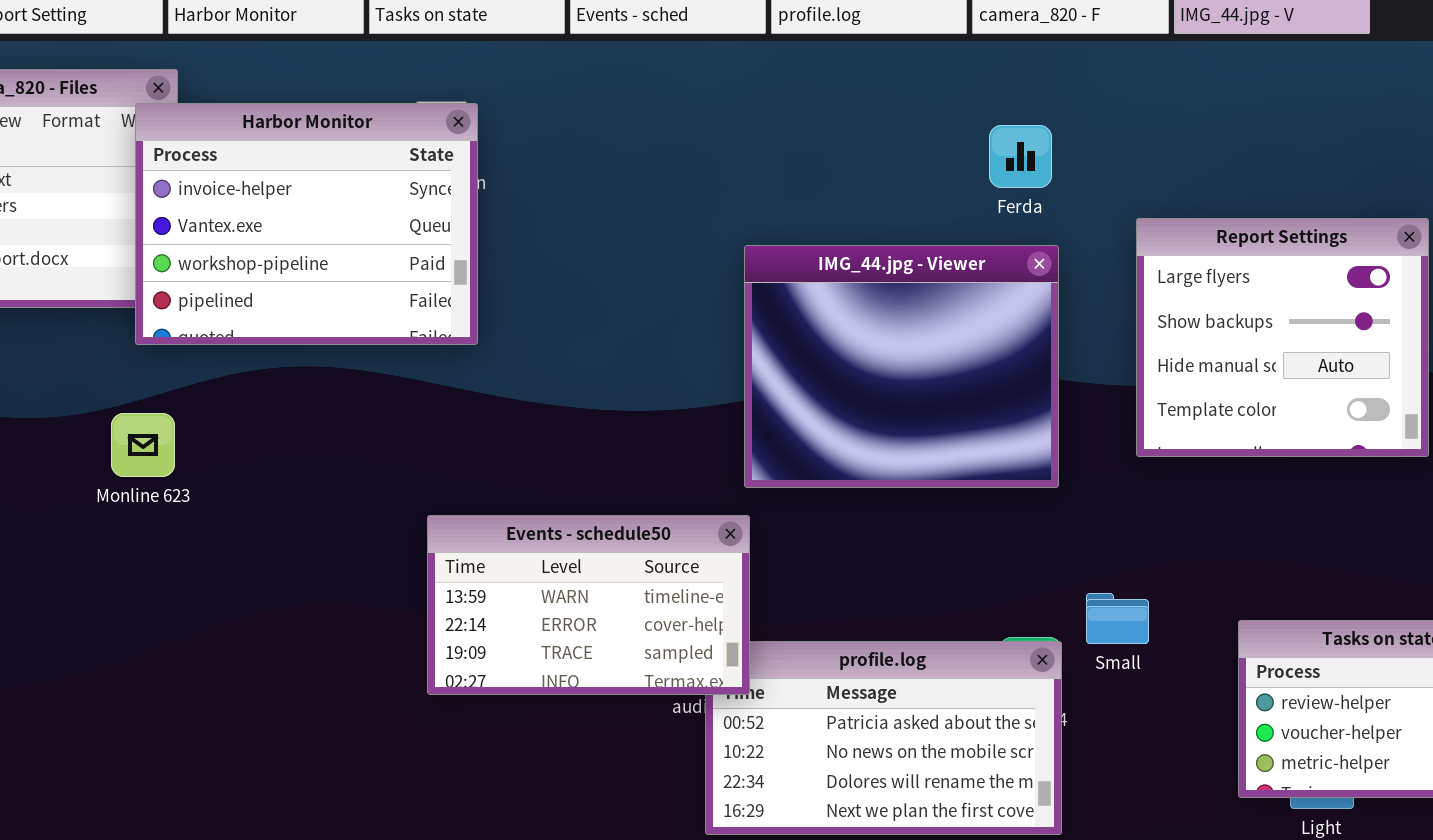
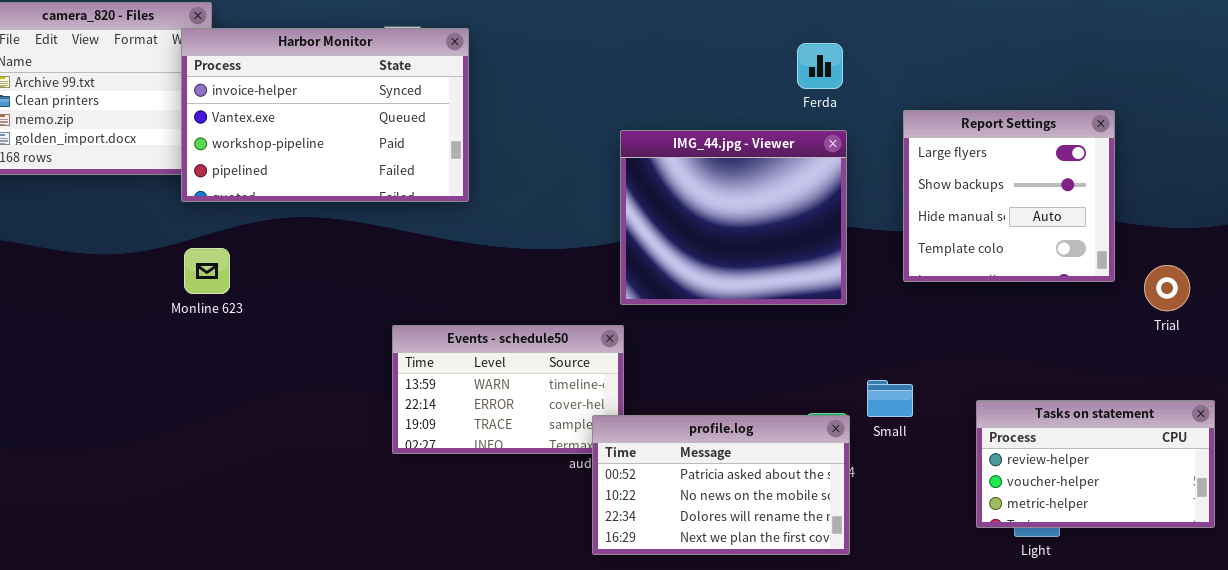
Harbor Monitor: [135,103,478,345] -> [181,28,469,202], resized
Monline 623: [111,413,175,477] -> [184,248,230,294], moved
profile.log: [705,641,1062,835] -> [592,415,850,555], raised

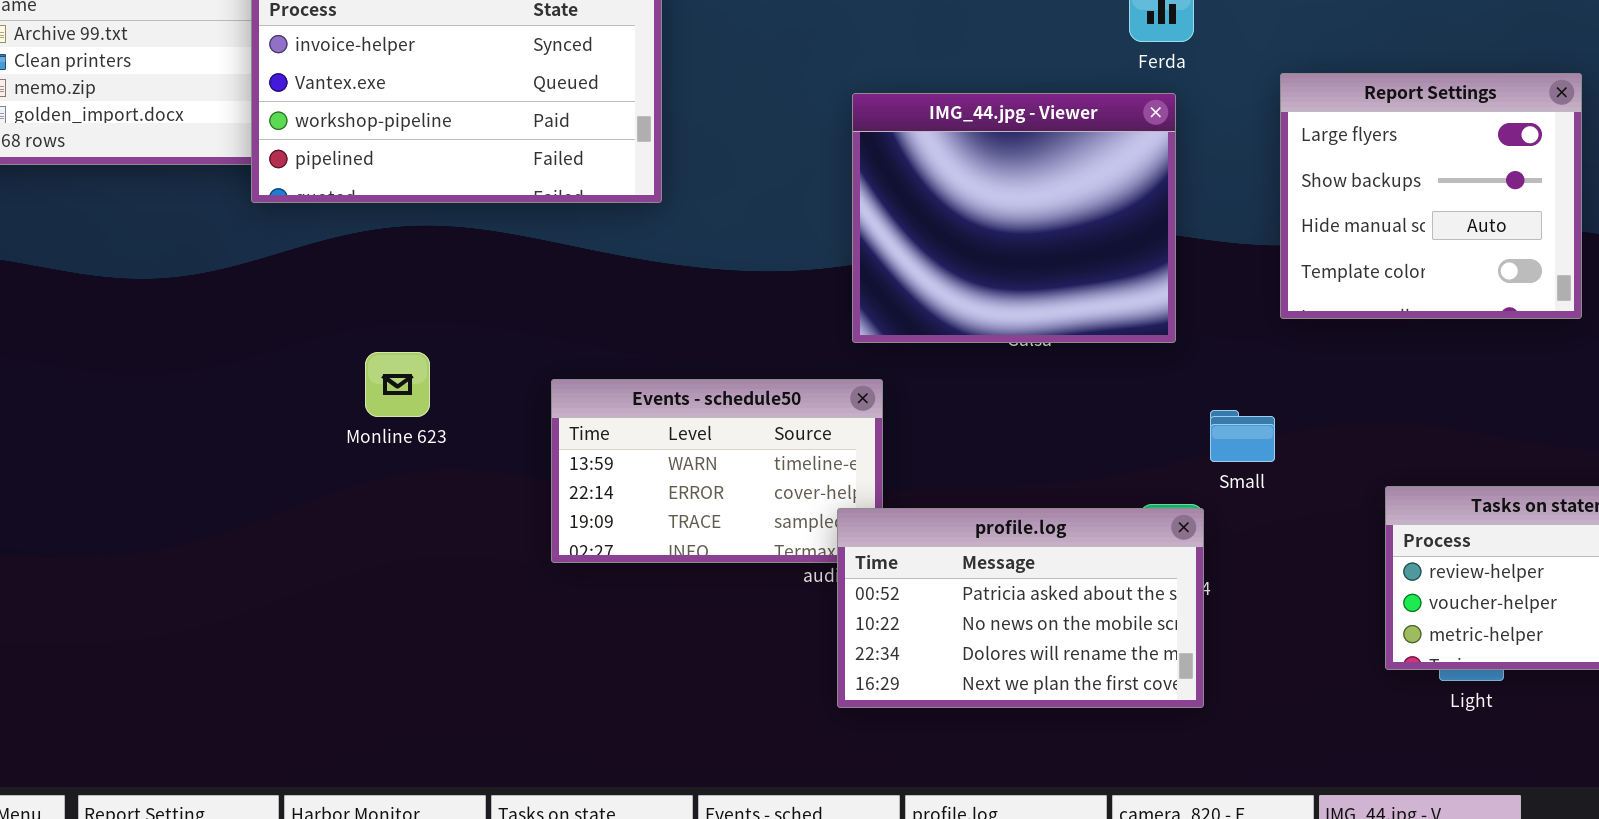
IMG_44.jpg - Viewer: [620,130,847,305] -> [852,93,1176,343], moved
Monline 623: [184,248,230,294] -> [365,352,430,417], moved
Small: [867,380,913,417] -> [1210,410,1275,462], moved

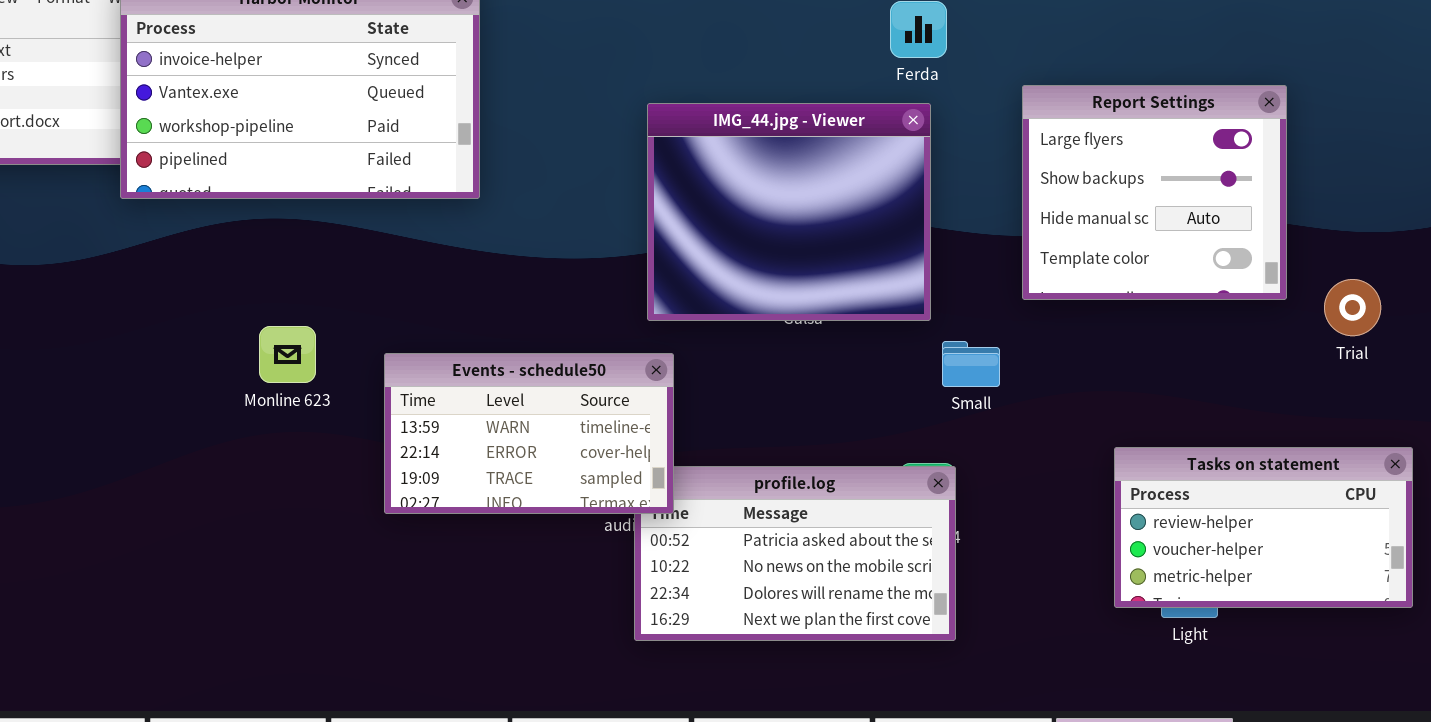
Monline 623: [365,352,430,417] -> [259,326,316,383], moved
Events - schedule50: [551,379,883,563] -> [384,353,674,514], raised
Small: [1210,410,1275,462] -> [942,341,1000,387], moved

